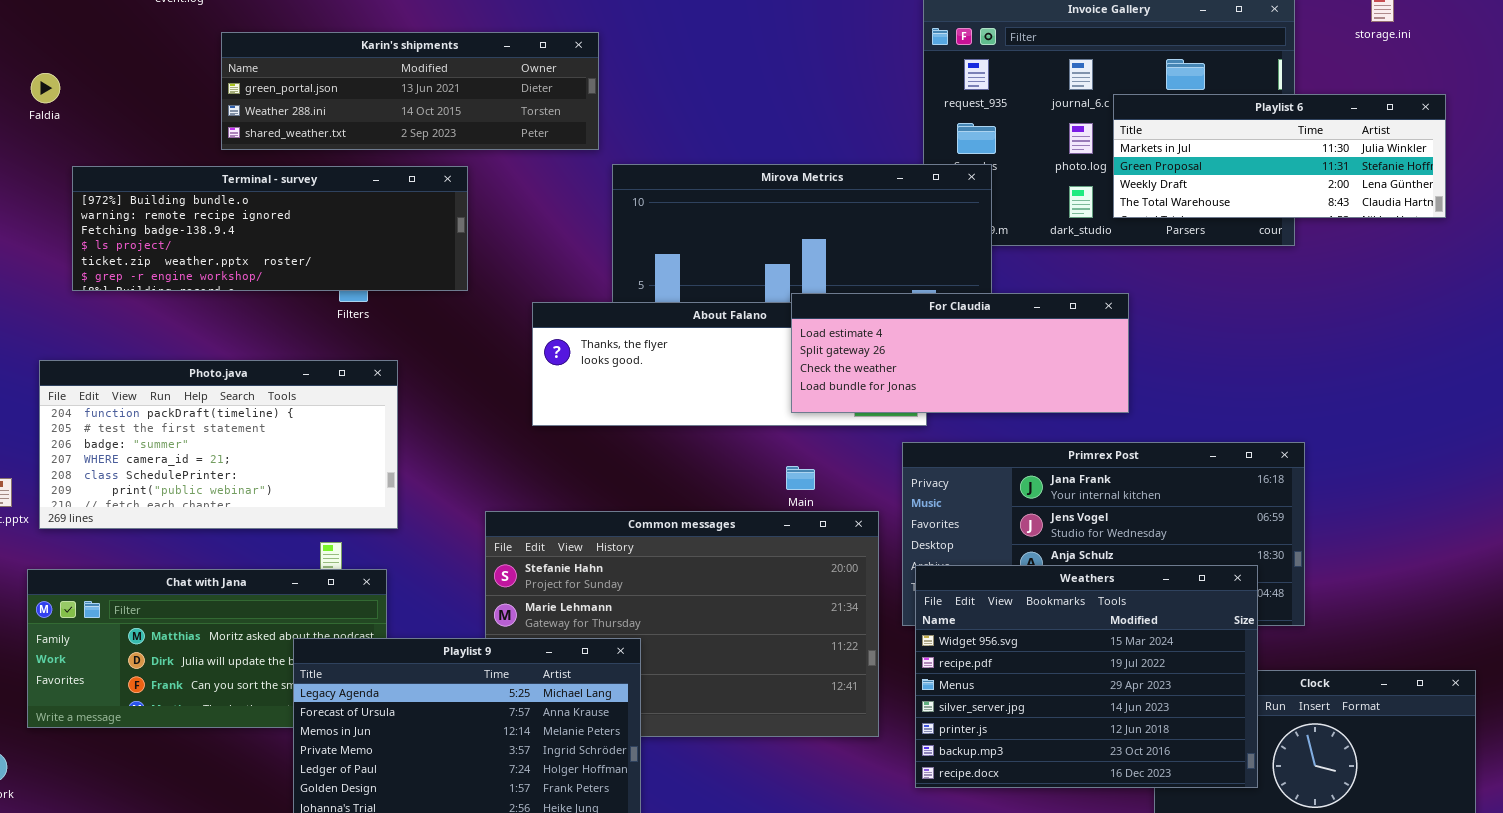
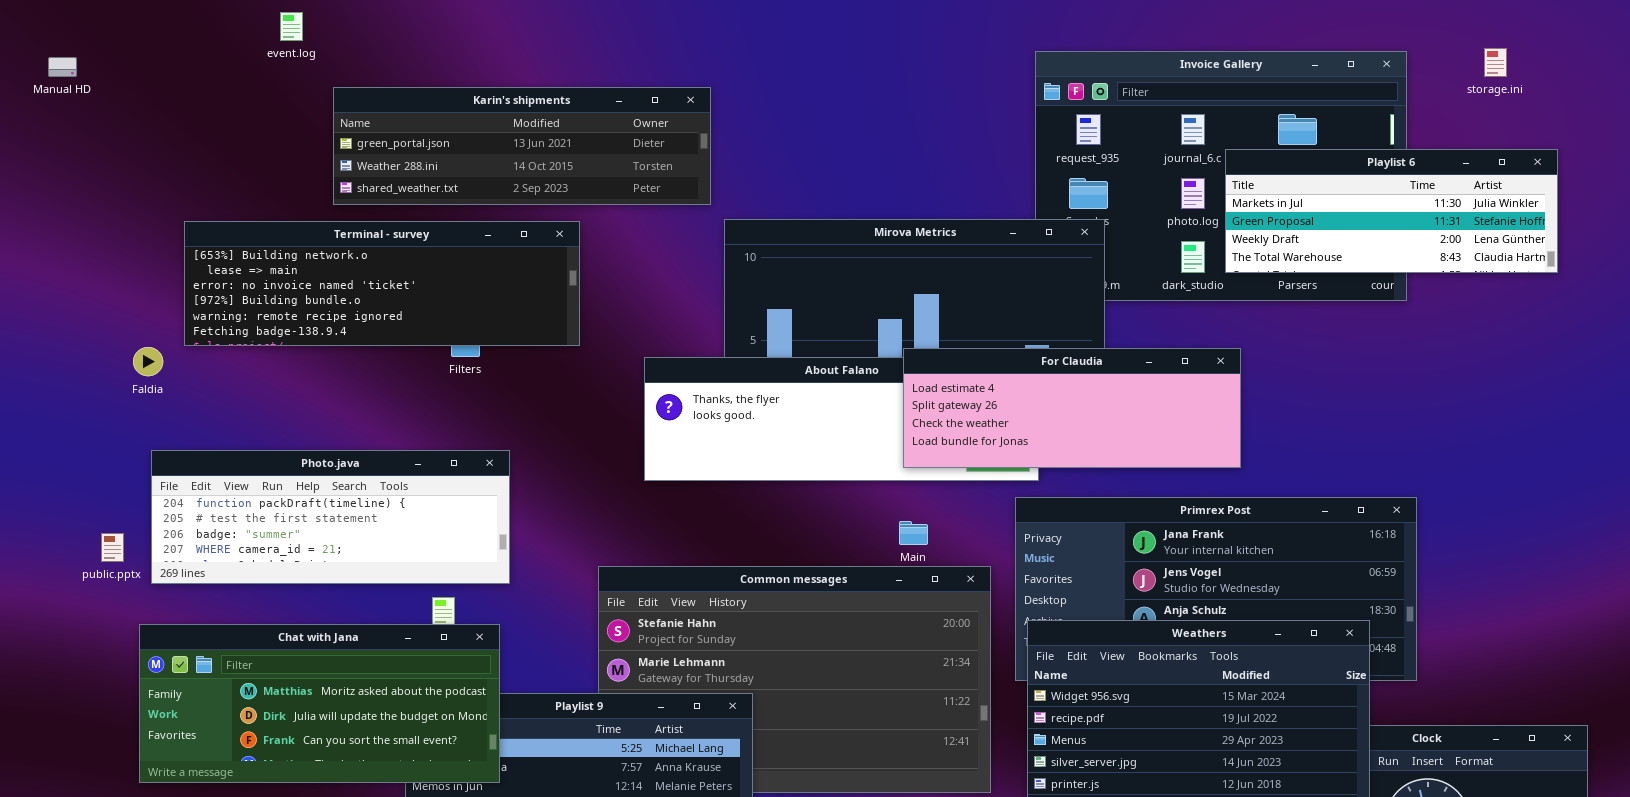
Faldia: [31,73,60,103] -> [133,347,163,376], moved
Terminal - survey: [72,166,468,291] -> [184,221,580,346], scrolled up 3 rows
Photo.java: [39,360,398,529] -> [151,450,510,584], resized
Chat with Jana: [27,569,387,728] -> [139,624,500,783], raised

